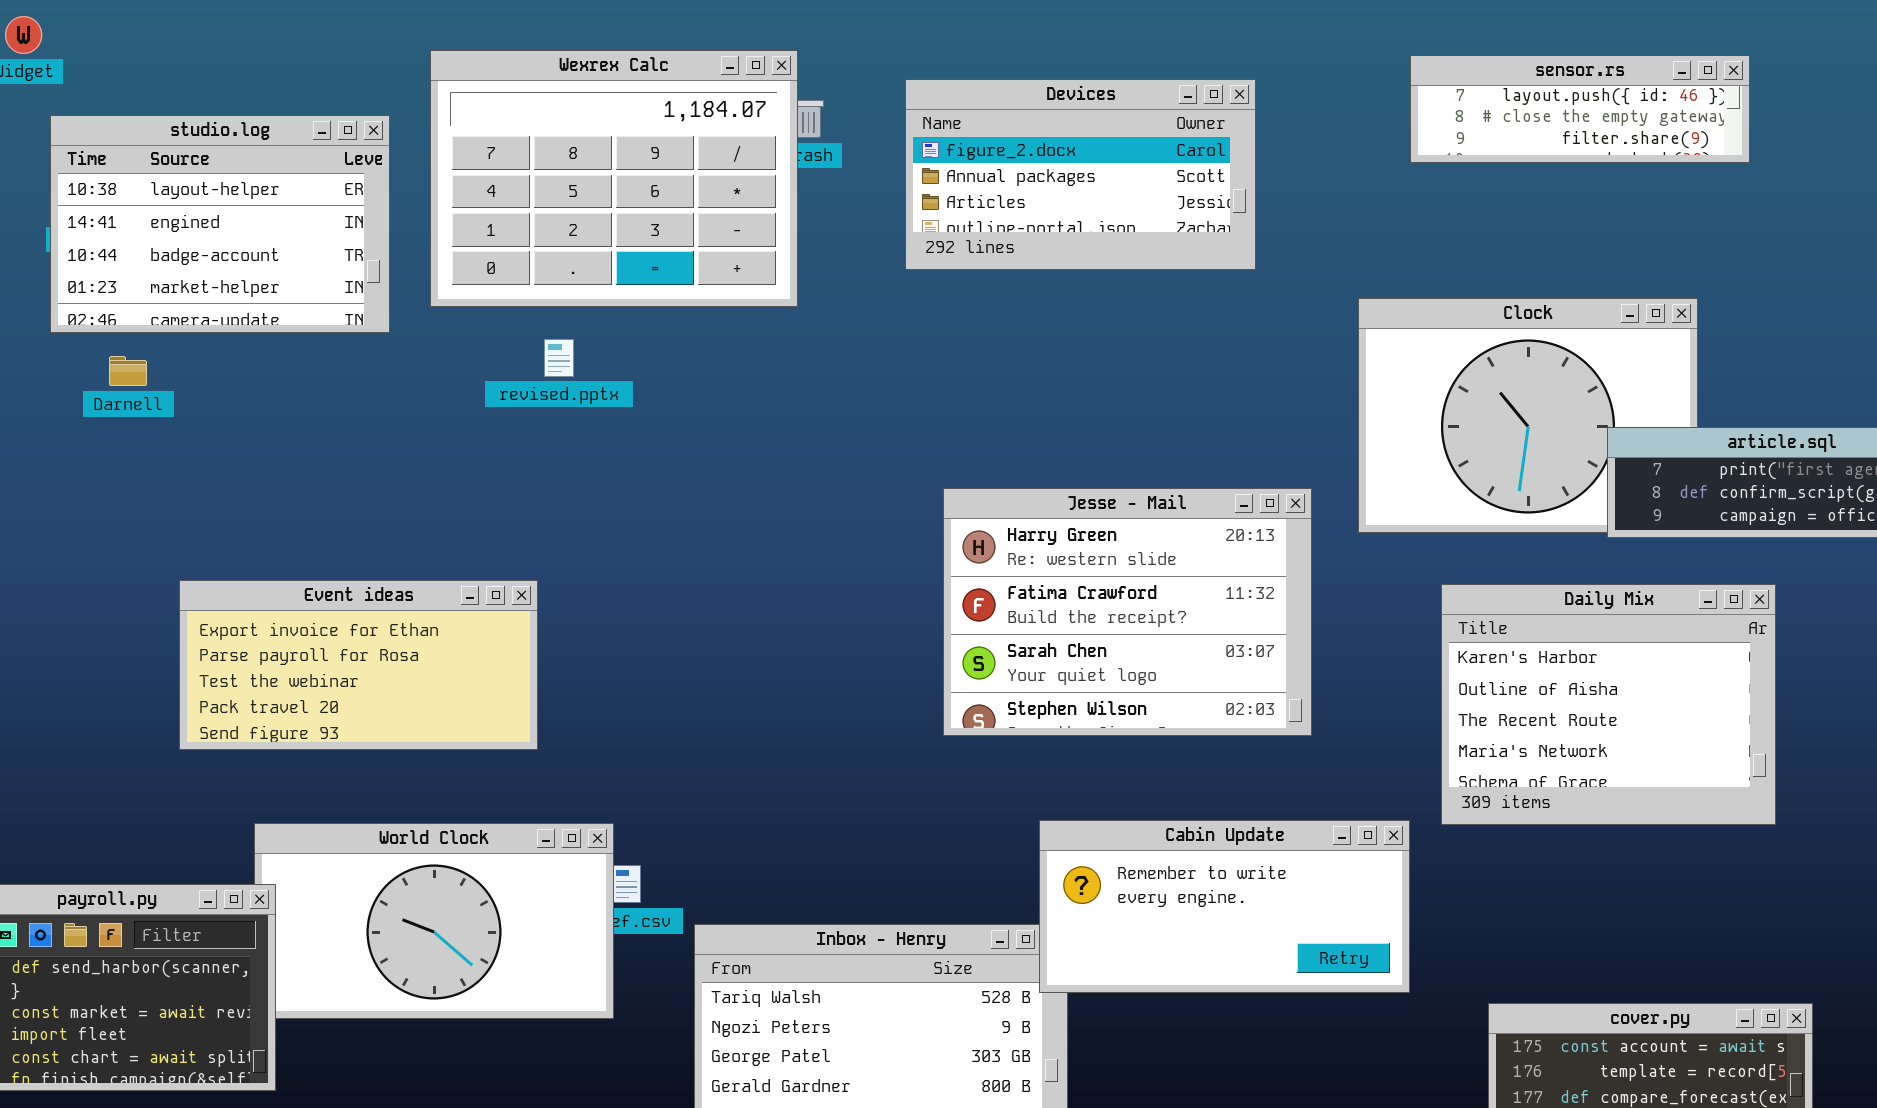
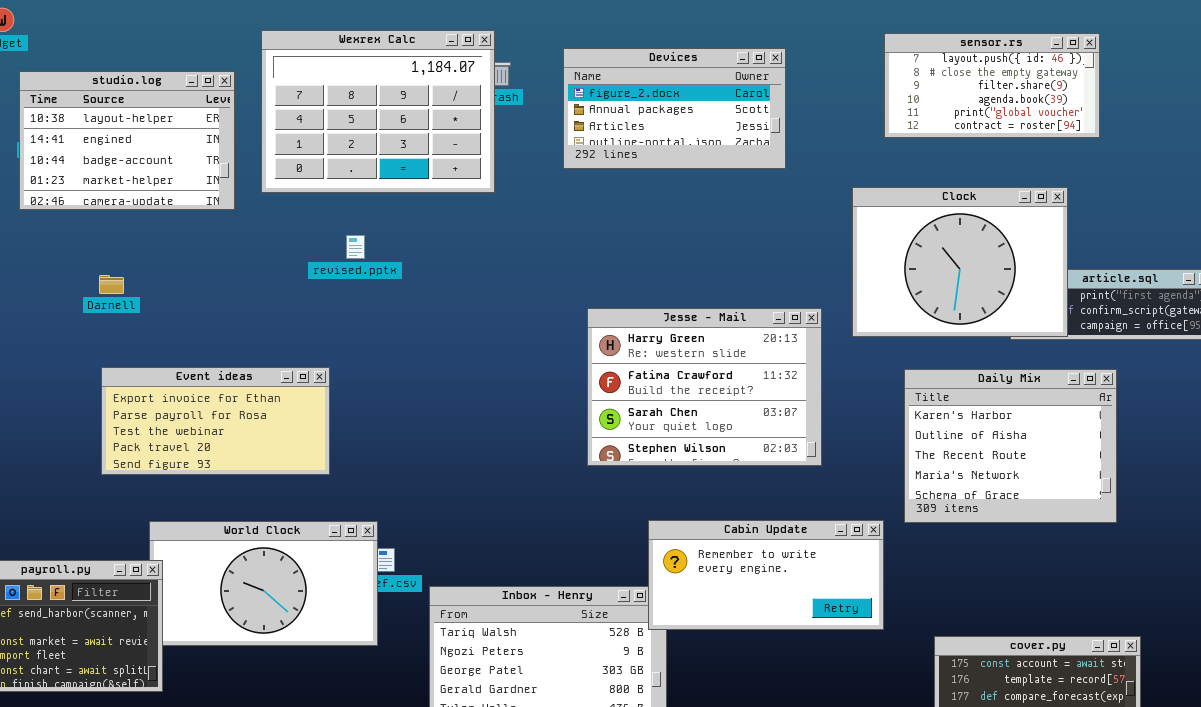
sensor.rs: [1410,55,1750,163] -> [884,33,1100,138], resized
Clock: [1358,298,1698,533] -> [852,187,1068,337], raised
revised.pptx: [544,339,574,377] -> [346,235,365,259], moved
Darnell: [109,356,147,386] -> [99,275,124,294], moved

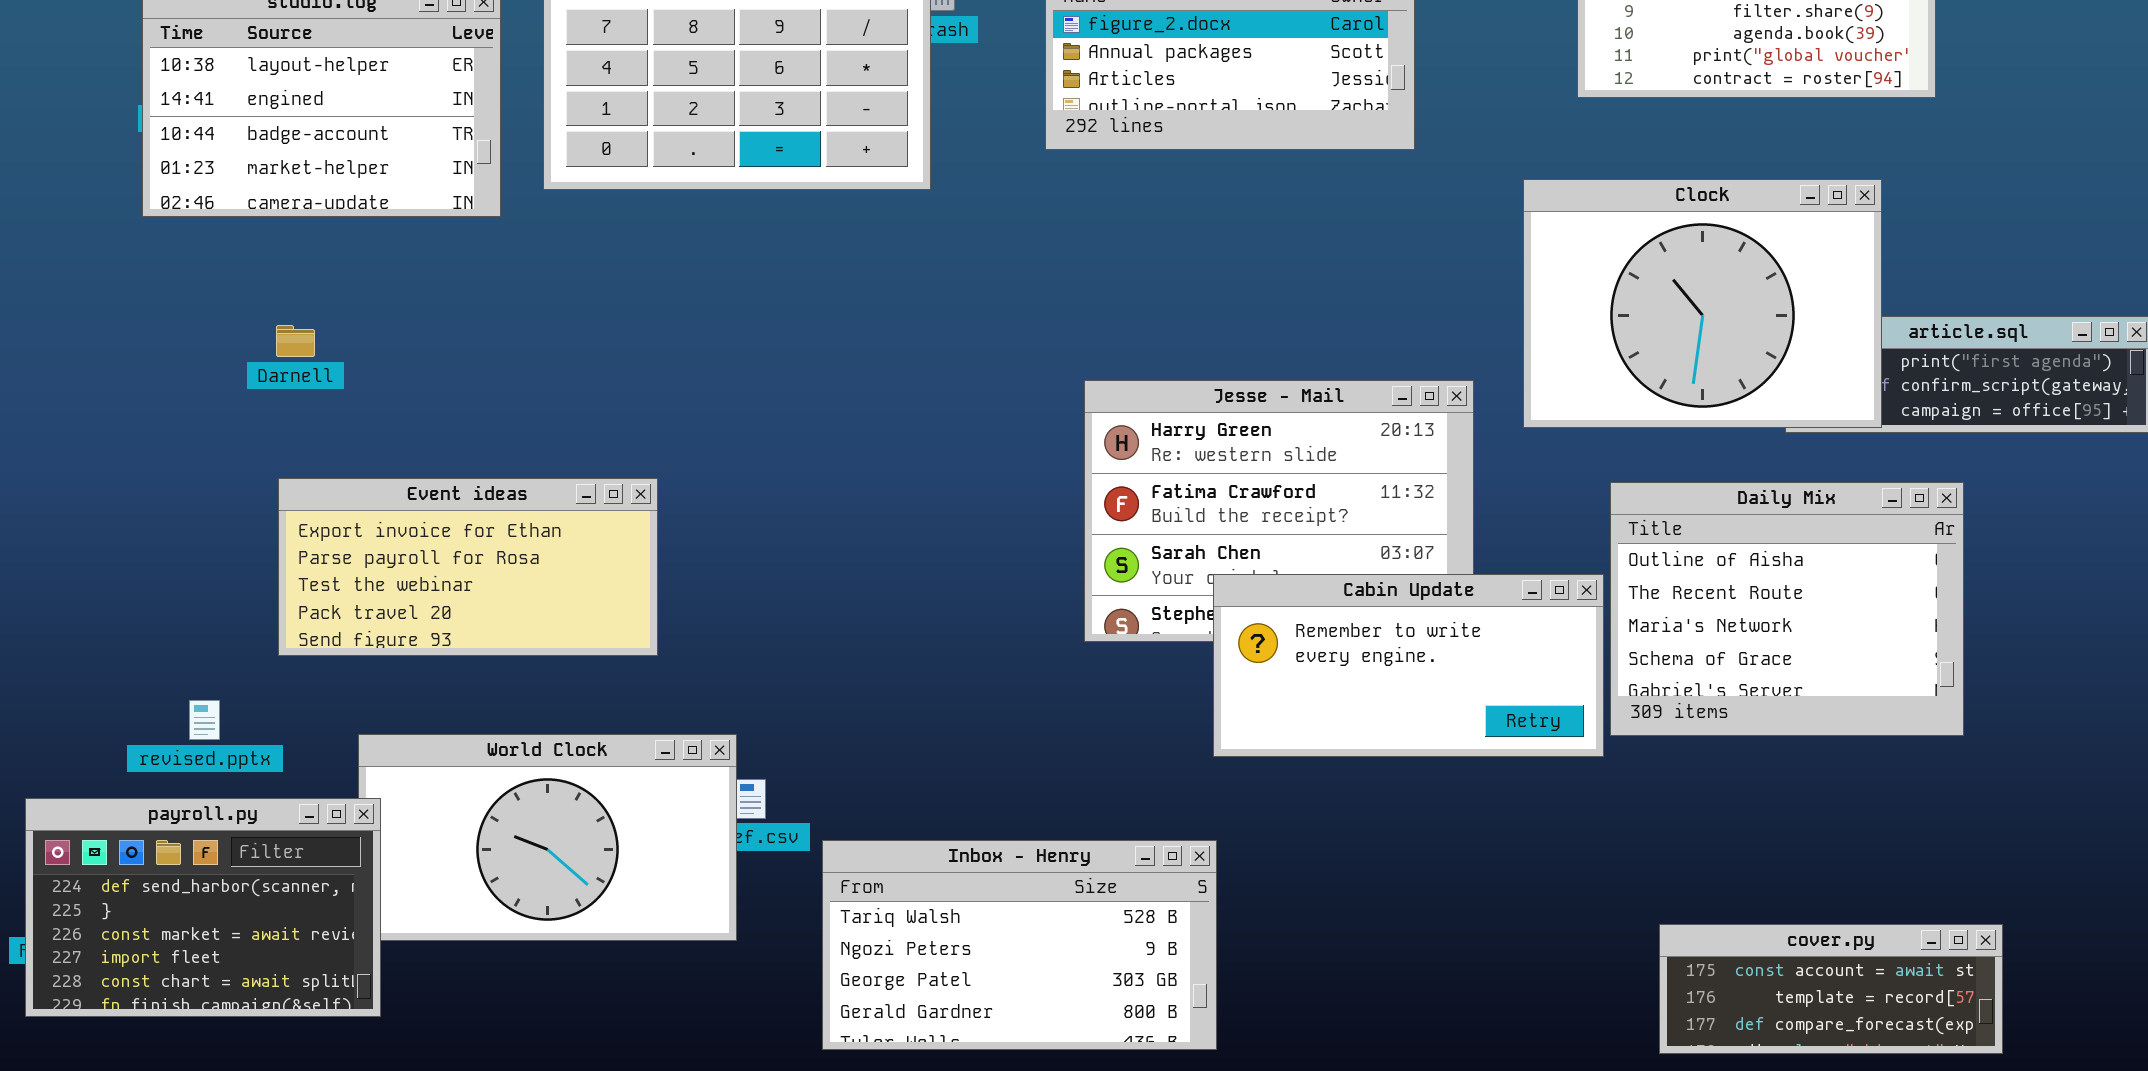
revised.pptx: [346,235,365,259] -> [189,700,220,740], moved
Daily Mix: [904,369,1117,523] -> [1610,482,1964,736], scrolled down 1 row
Cabin Update: [648,520,884,630] -> [1213,574,1604,757], moved

